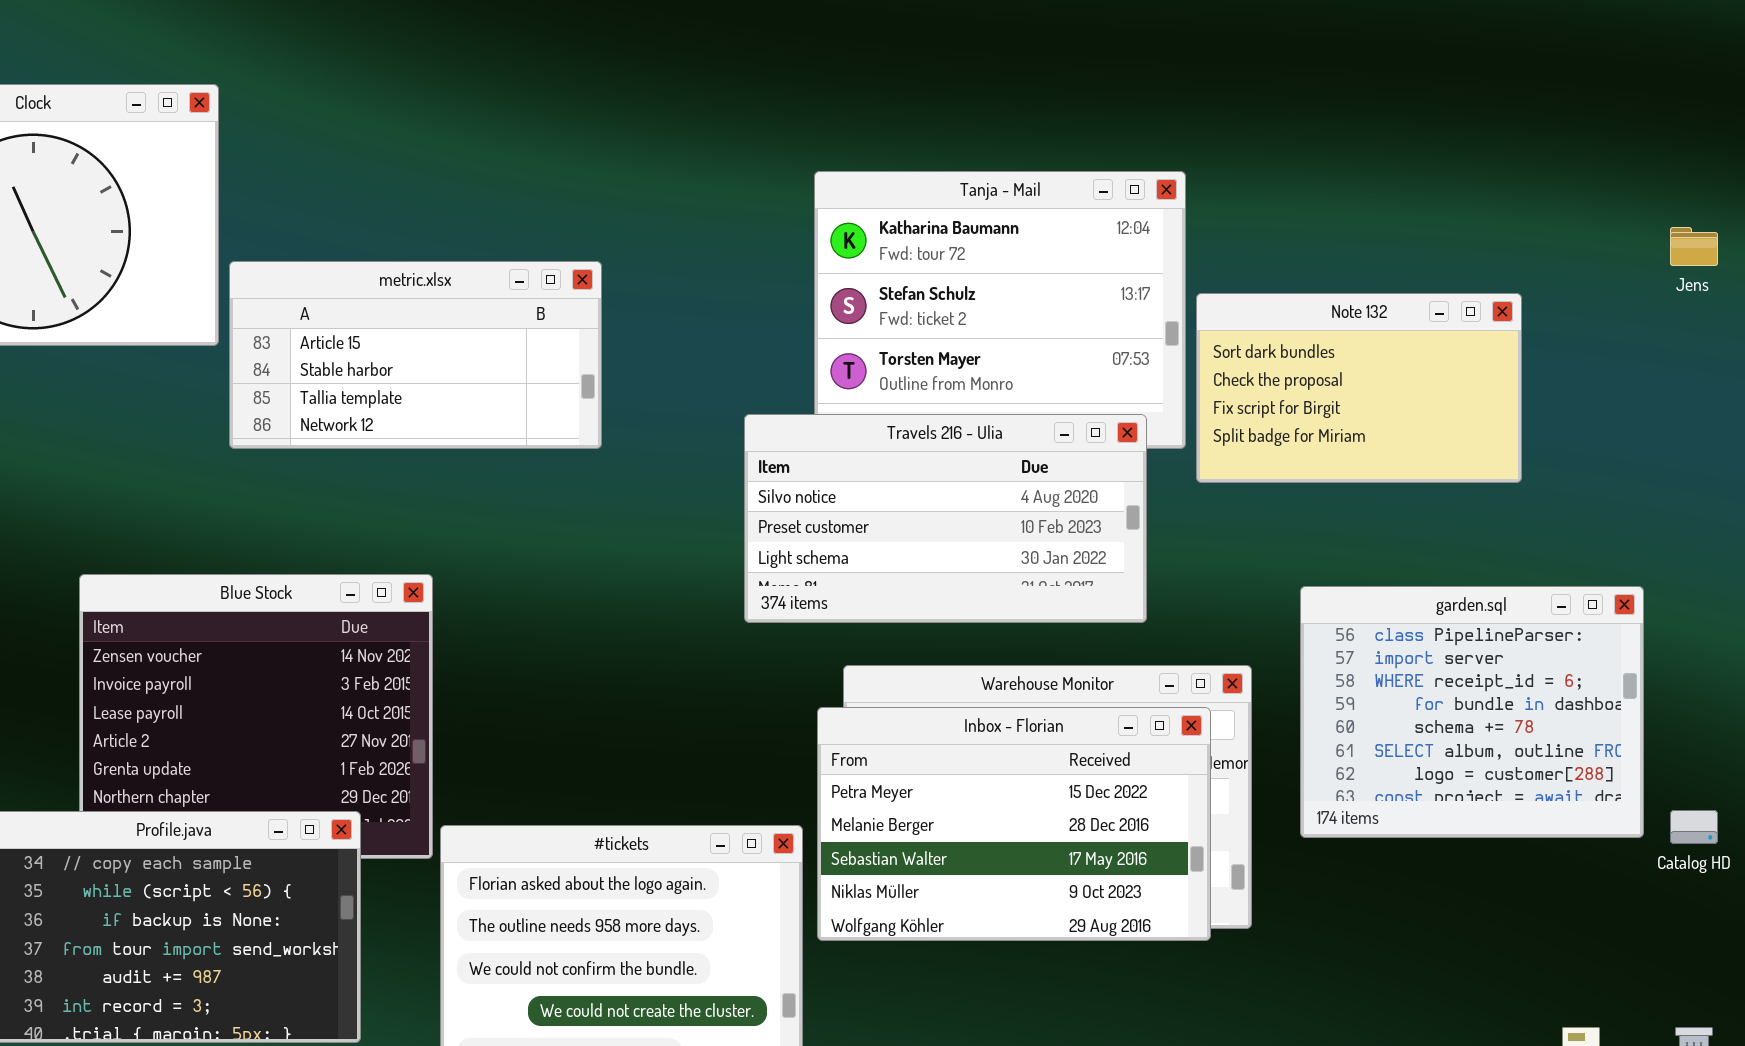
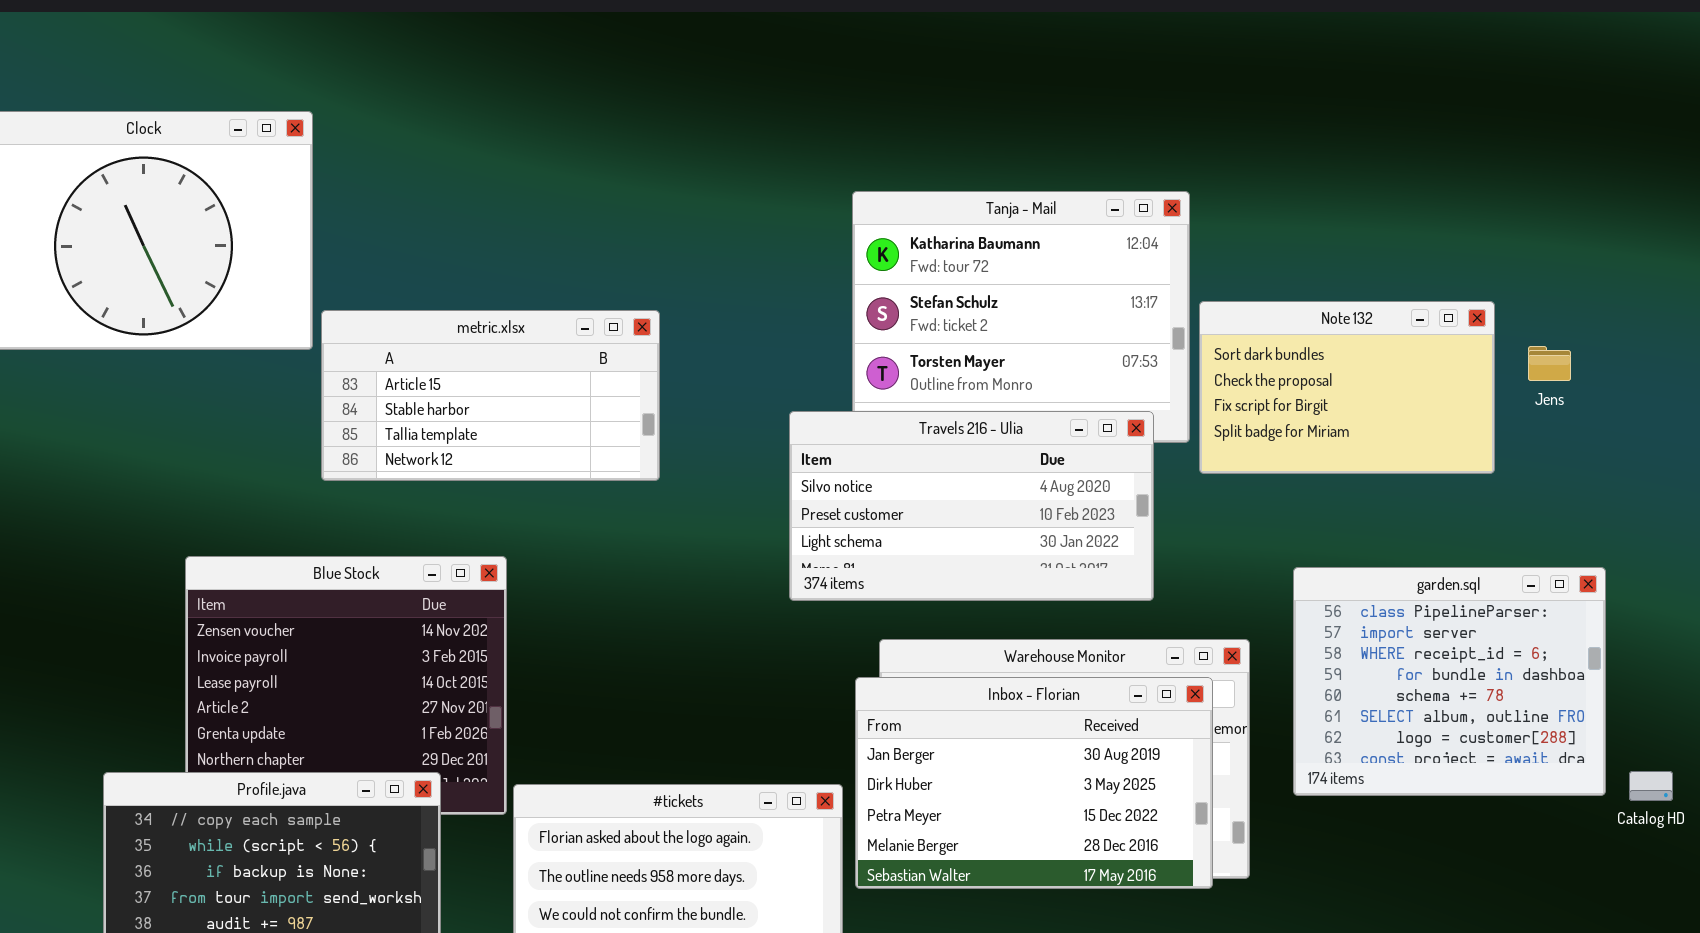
Jens: [1670,227,1718,266] -> [1528,346,1571,381], moved
metric.xlsx: [229,261,602,449] -> [321,310,660,481], moved
Inbox - Florian: [817,707,1211,941] -> [855,677,1213,889], scrolled up 2 rows

